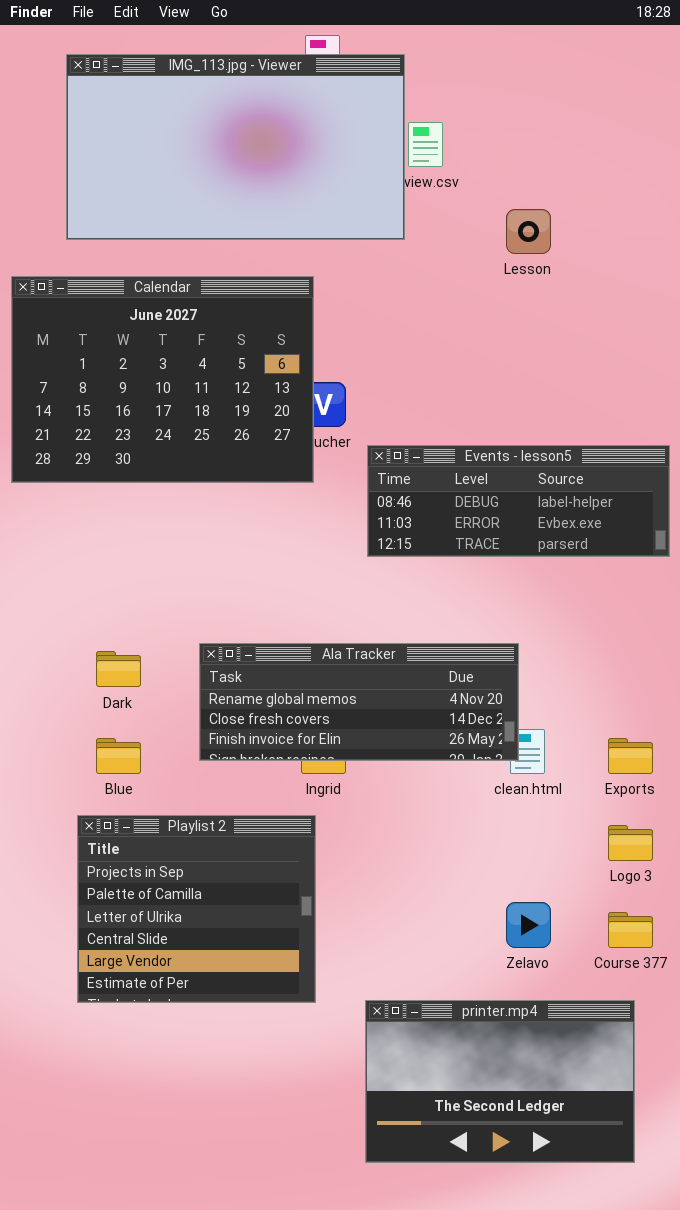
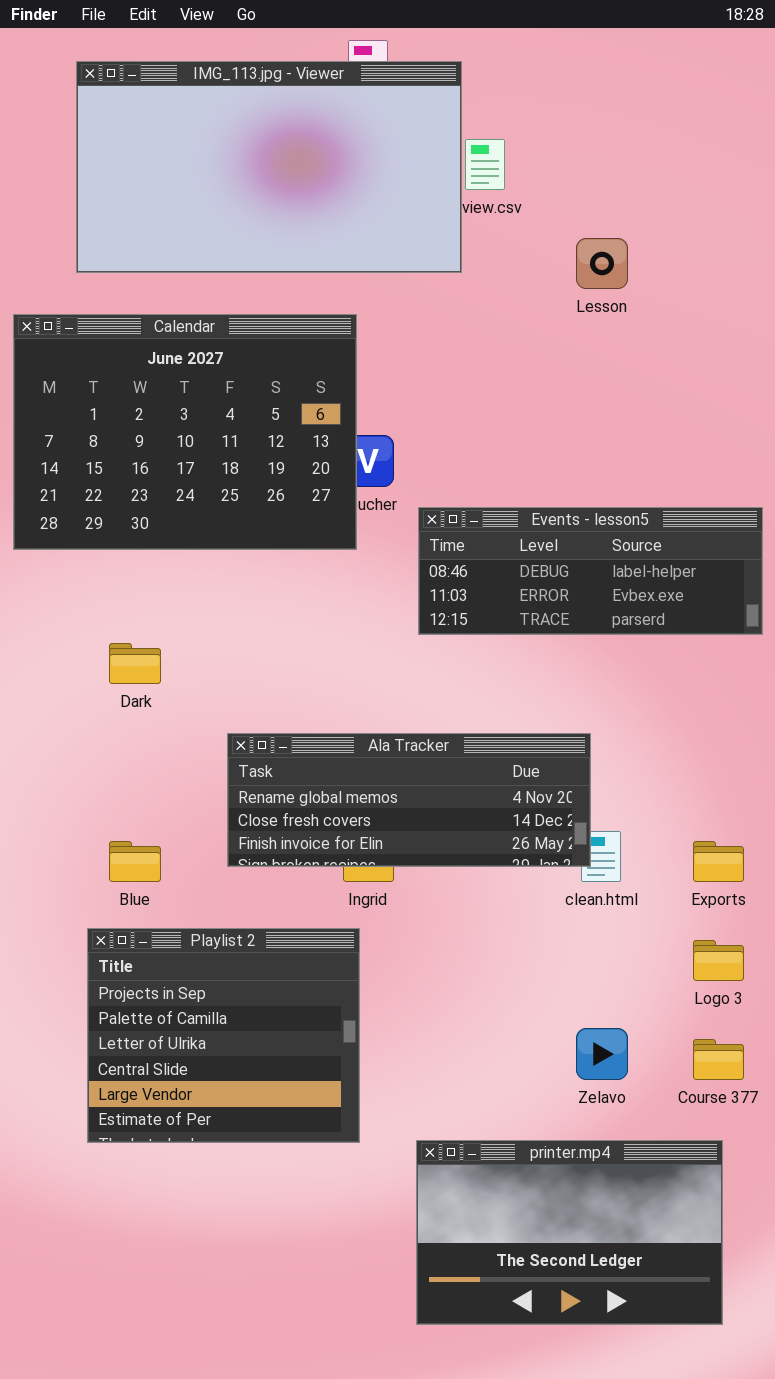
Dark: [96,651,141,687] -> [109,643,161,684], moved

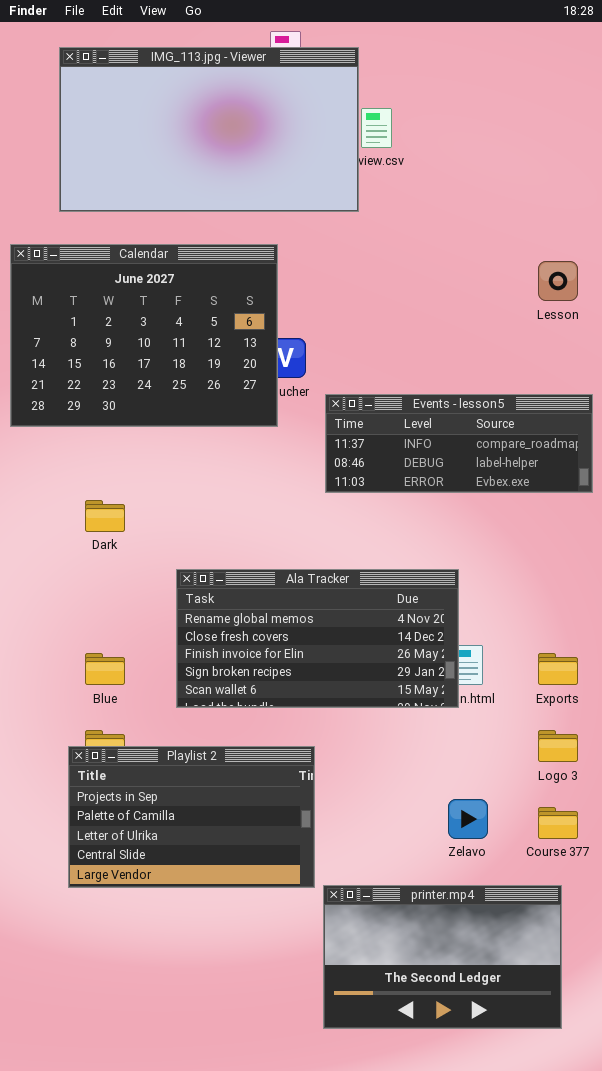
Lesson: [576,238,628,289] -> [538,261,578,301], moved
Events - lesson5: [418,507,763,635] -> [325,394,593,493], scrolled up 1 row
Ala Tracker: [227,733,591,867] -> [176,569,459,708], resized
Playlist 2: [87,928,360,1143] -> [68,746,315,888], resized

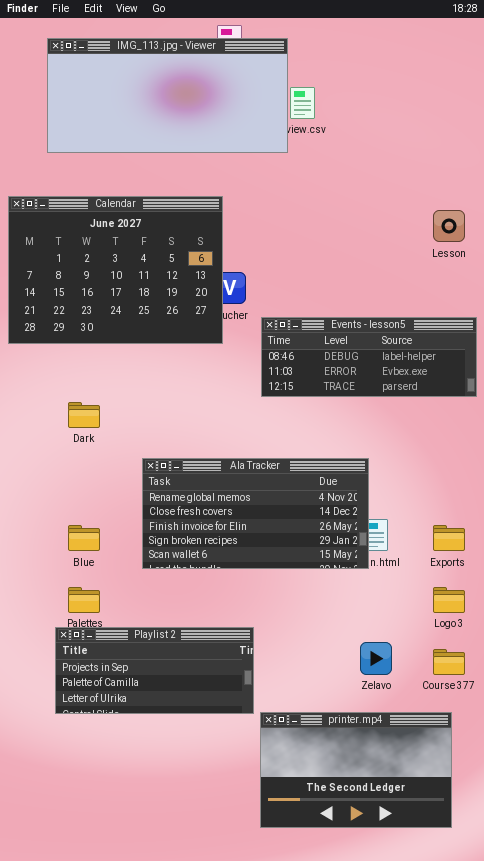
IMG_113.jpg - Viewer: [59,47,359,212] -> [47,38,288,153], resized
Events - lesson5: [325,394,593,493] -> [261,317,477,397], scrolled down 1 row
Playlist 2: [68,746,315,888] -> [55,627,254,714], resized

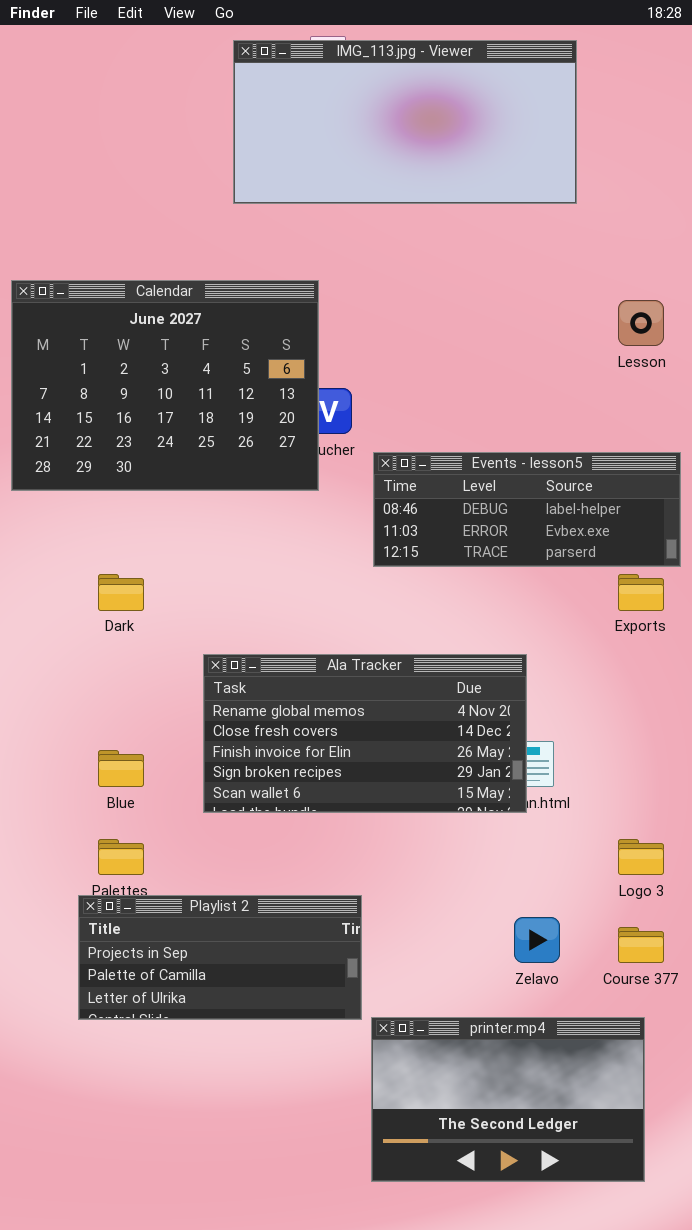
IMG_113.jpg - Viewer: [47,38,288,153] -> [233,40,577,204], moved
Exports: [433,525,465,551] -> [618,574,664,611], moved

